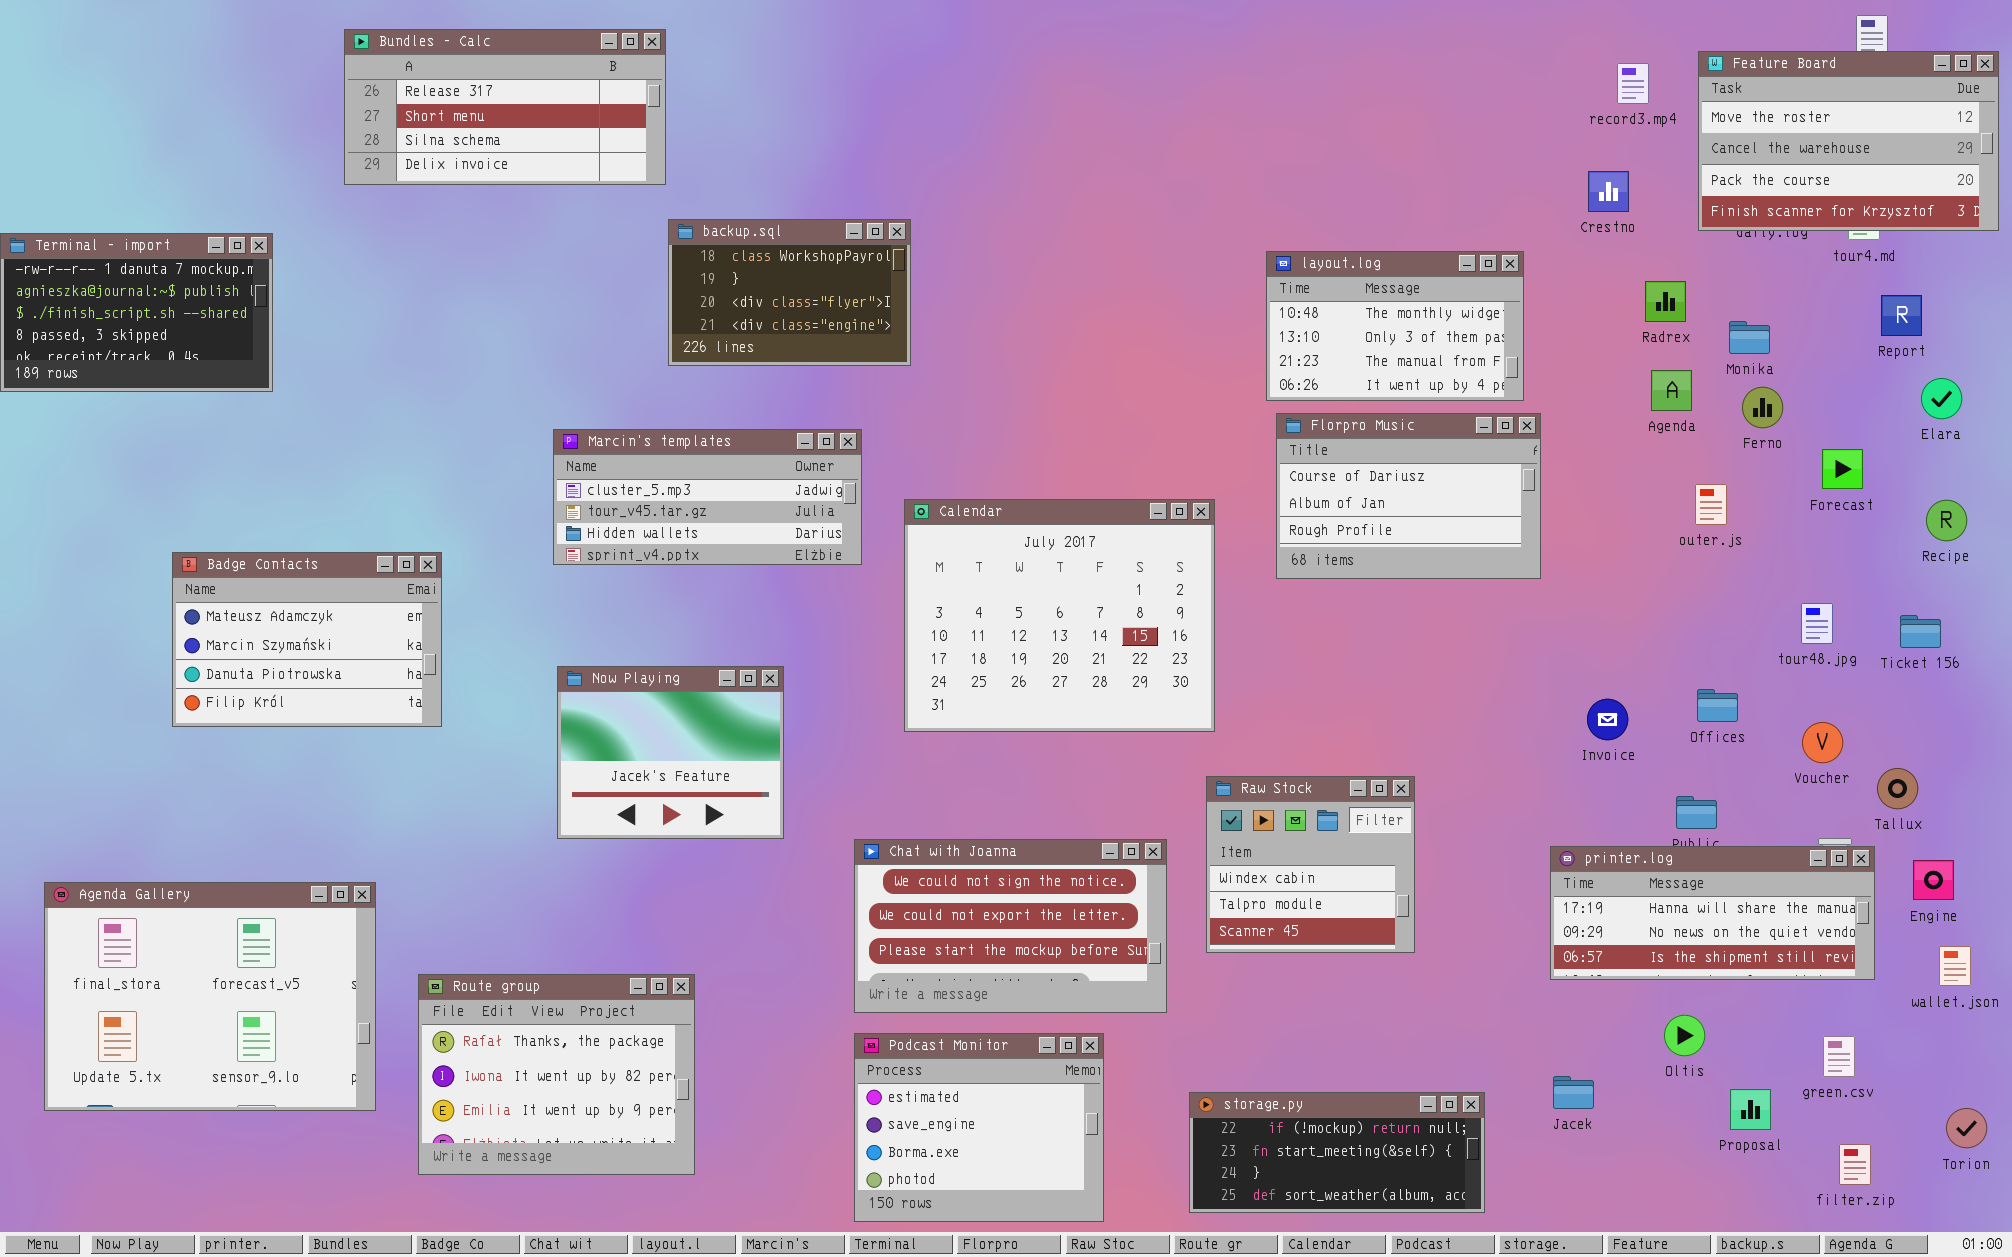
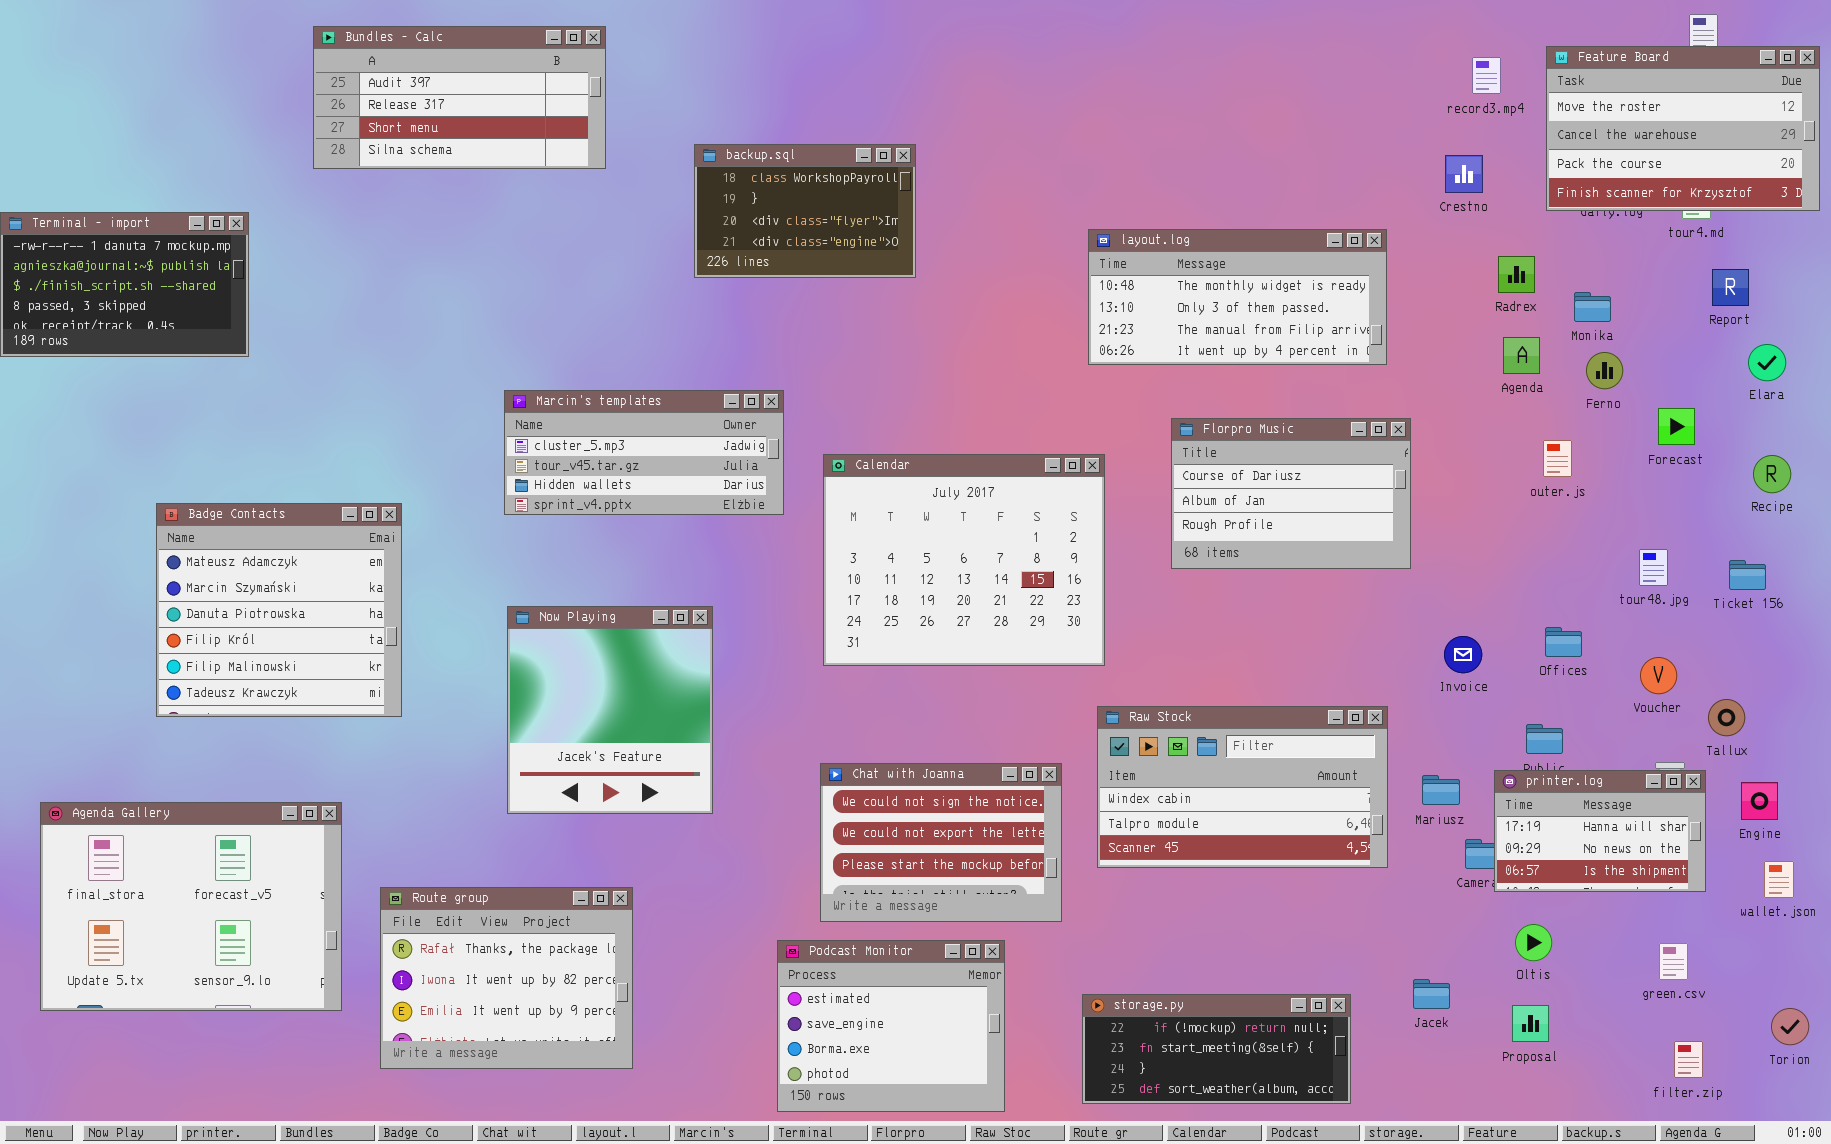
Bundles - Calc: [344,29,666,185] -> [313,26,606,169], scrolled up 1 row
backup.sql: [668,219,911,366] -> [694,144,916,278], moved
layout.log: [1266,251,1524,401] -> [1088,229,1387,365], resized
Florpro Music: [1276,413,1541,579] -> [1171,418,1411,569], moved
Badge Contacts: [172,552,442,727] -> [156,503,402,717], resized
Now Playing: [557,666,784,839] -> [507,606,713,814], resized
Raw Stock: [1206,776,1415,953] -> [1097,706,1388,868], resized
Chat with Joanna: [854,839,1167,1013] -> [820,763,1062,922], resized
printer.log: [1550,846,1875,980] -> [1494,770,1706,892], resized
Proposal: [1730,1089,1771,1130] -> [1512,1005,1549,1042], moved

